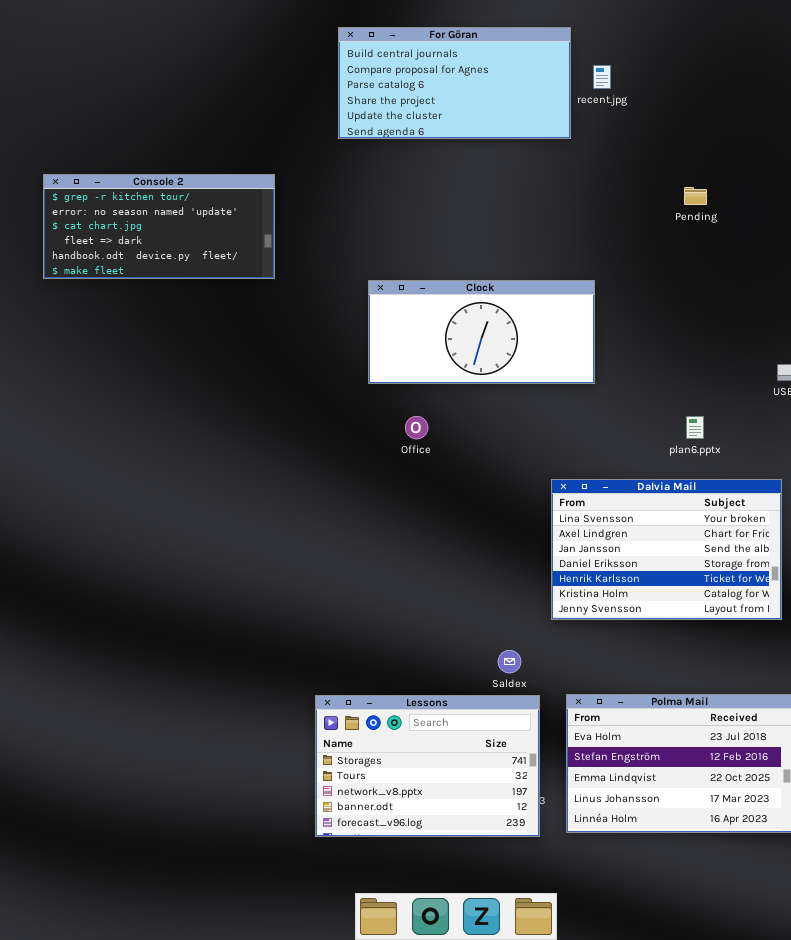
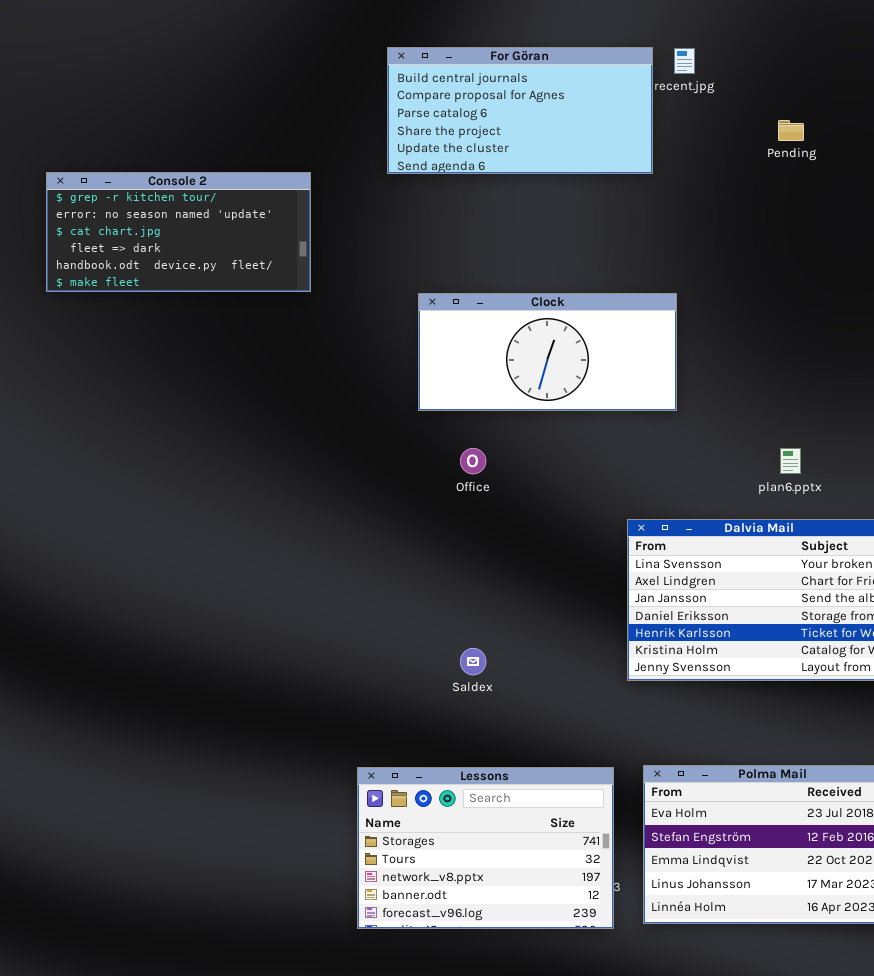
For Göran: [338,27,571,139] -> [387,47,653,174], moved
Pending: [684,187,707,205] -> [778,120,804,141], moved
Saldex: [498,650,521,673] -> [460,648,486,675], moved

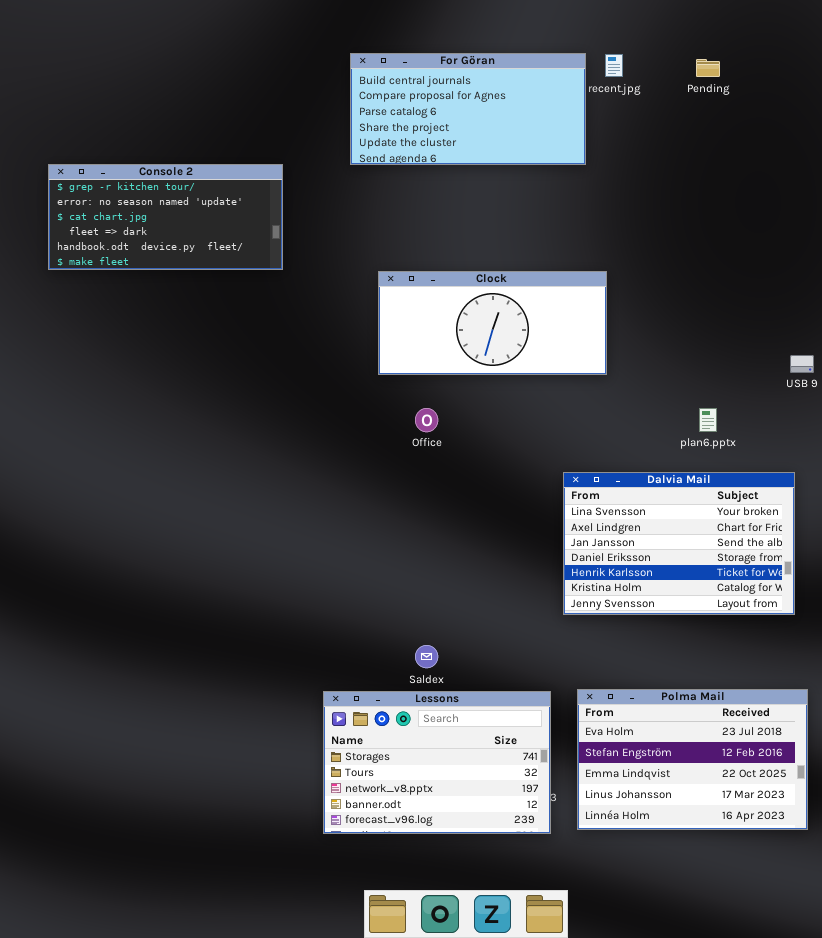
Pending: [778,120,804,141] -> [696,59,720,77], moved
Saldex: [460,648,486,675] -> [415,645,438,668], moved

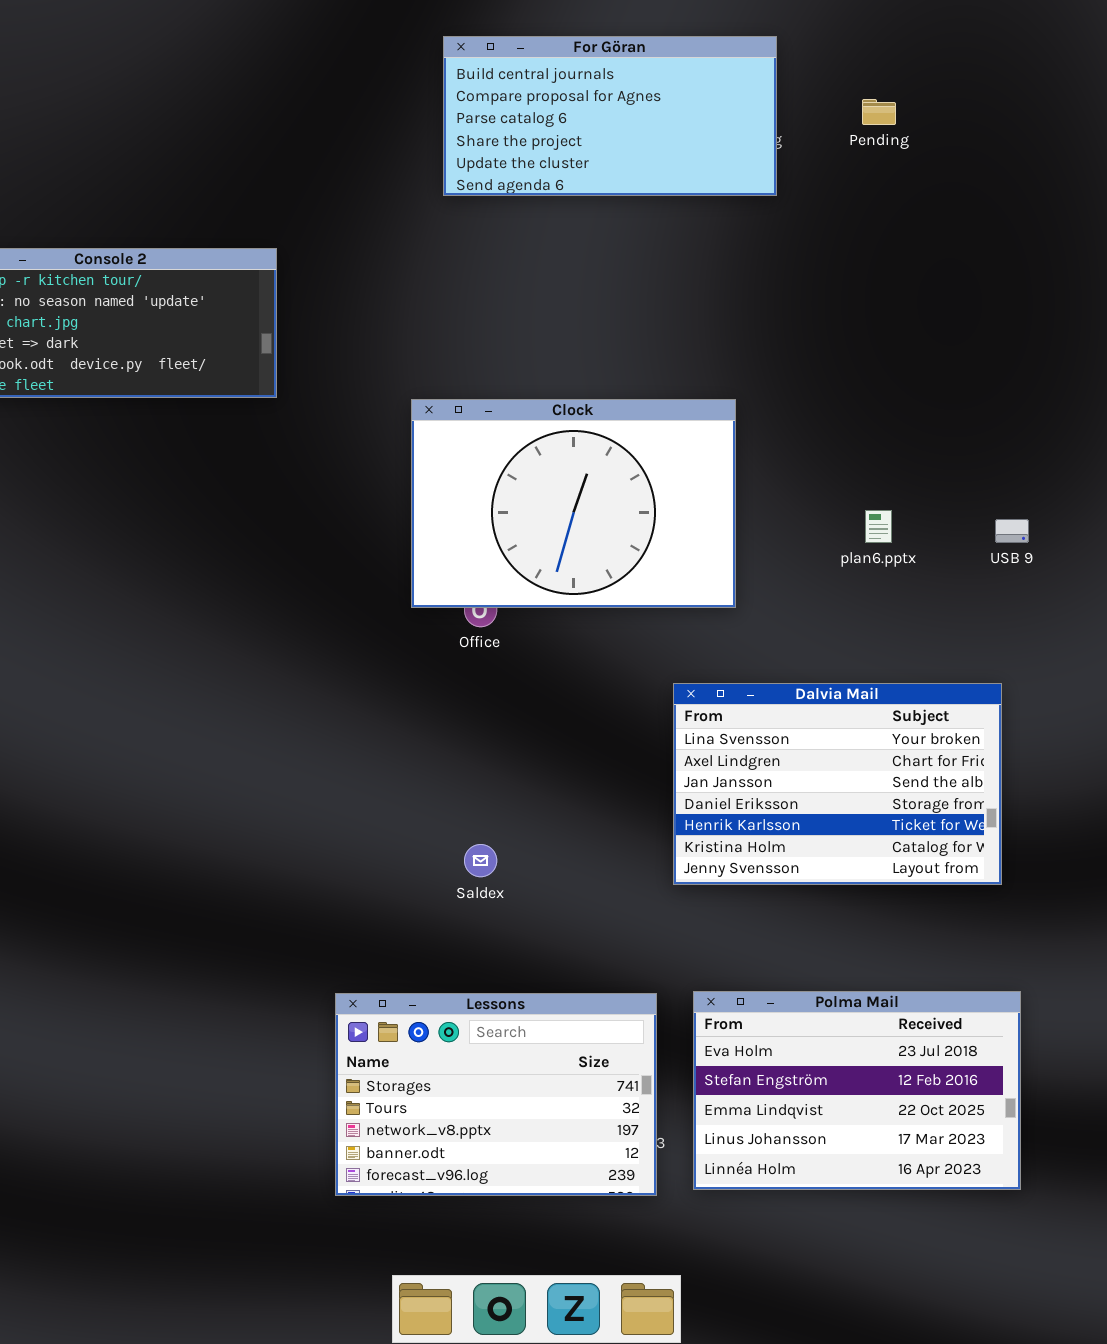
For Göran: [350,53,586,165] -> [443,36,777,196], moved
Clock: [378,271,607,375] -> [411,399,736,608], resized
plan6.pptx: [699,408,717,432] -> [865,510,892,543], moved
Saldex: [415,645,438,668] -> [464,844,497,877], moved

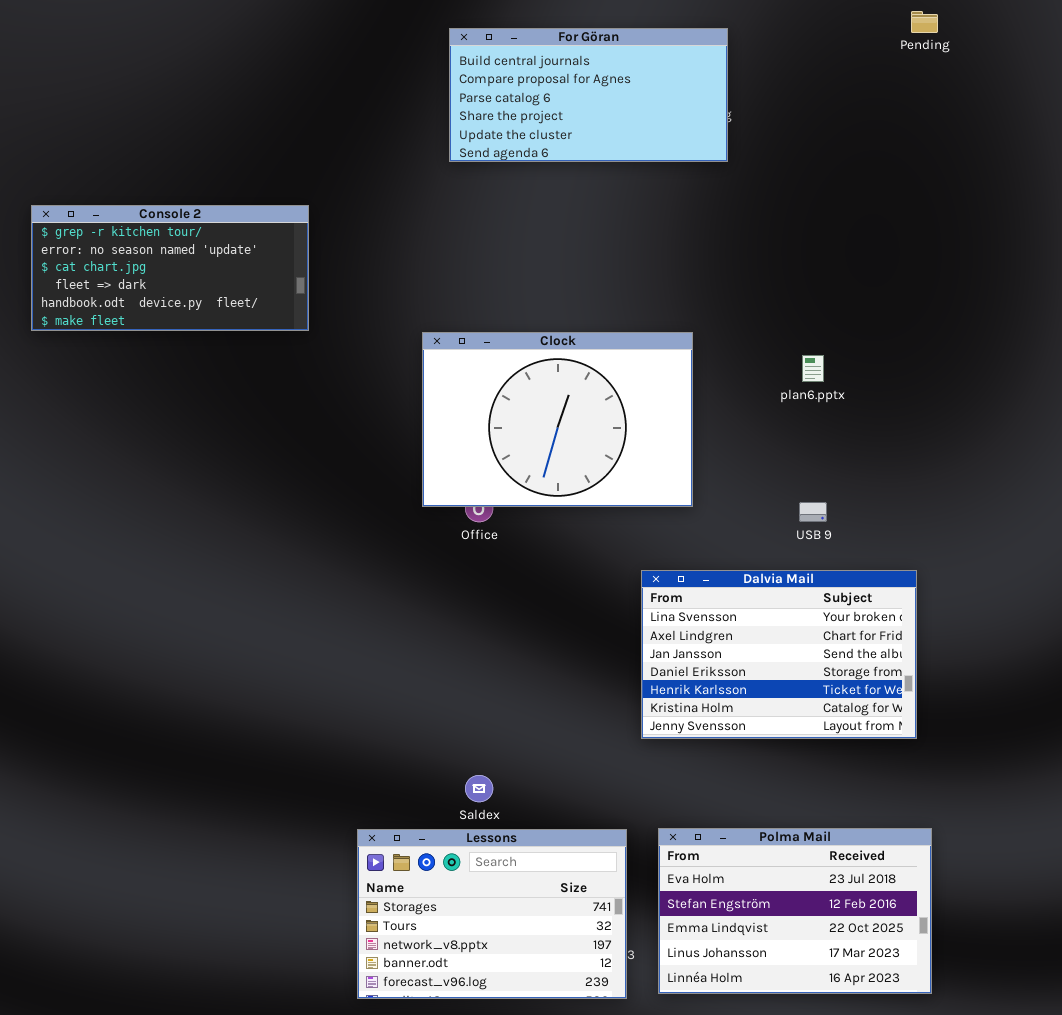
Pending: [862,99,896,125] -> [911,11,938,33], moved
plan6.pptx: [865,510,892,543] -> [802,355,824,382], moved
USB 9: [995,519,1029,543] -> [799,502,827,522], moved
Saldex: [464,844,497,877] -> [465,775,493,802], moved

